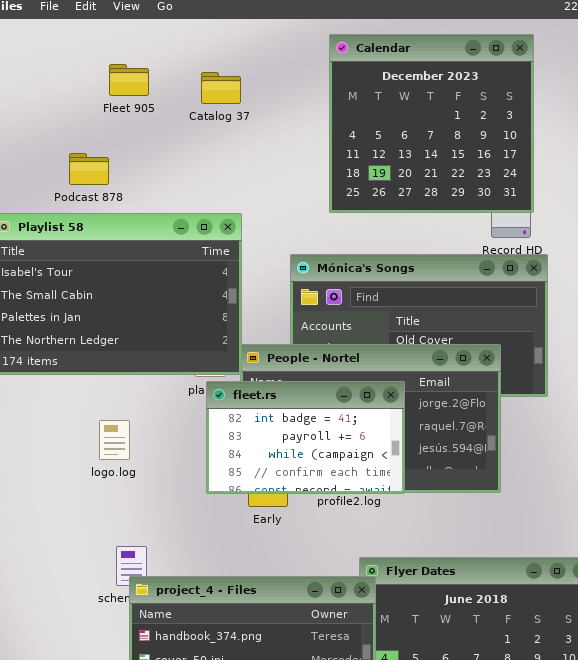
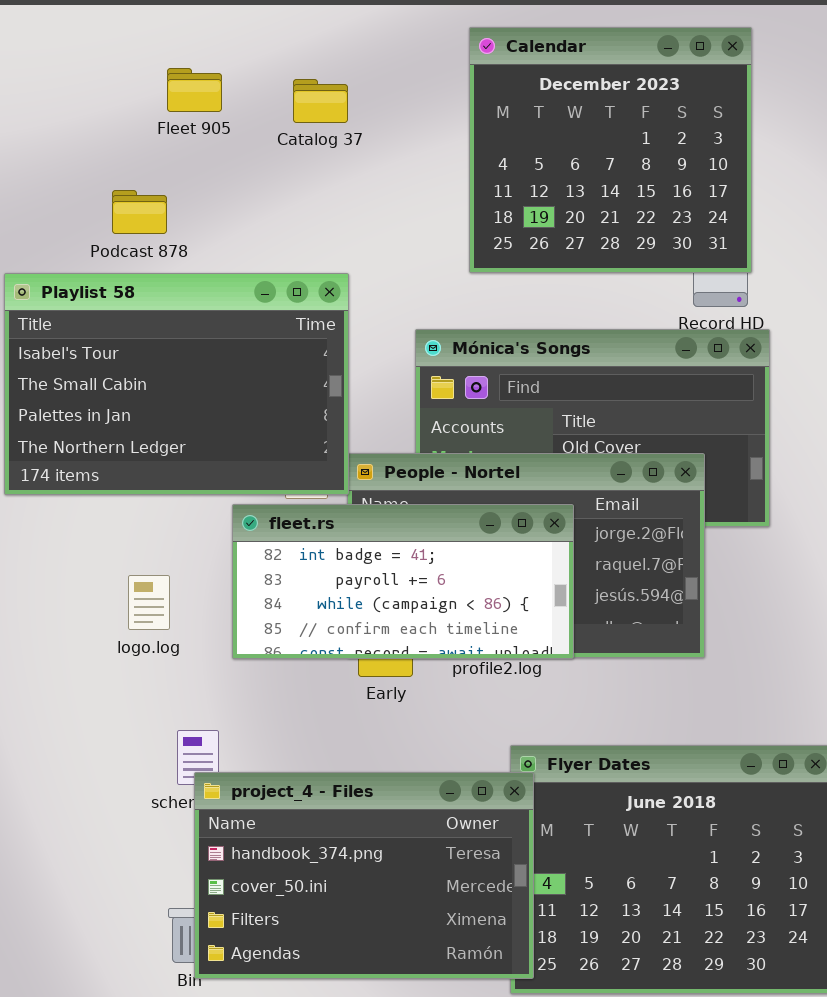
fleet.rs: [206,381,405,494] -> [232,504,574,659], resized
logo.log: [99,420,130,460] -> [128,575,170,630], moved

